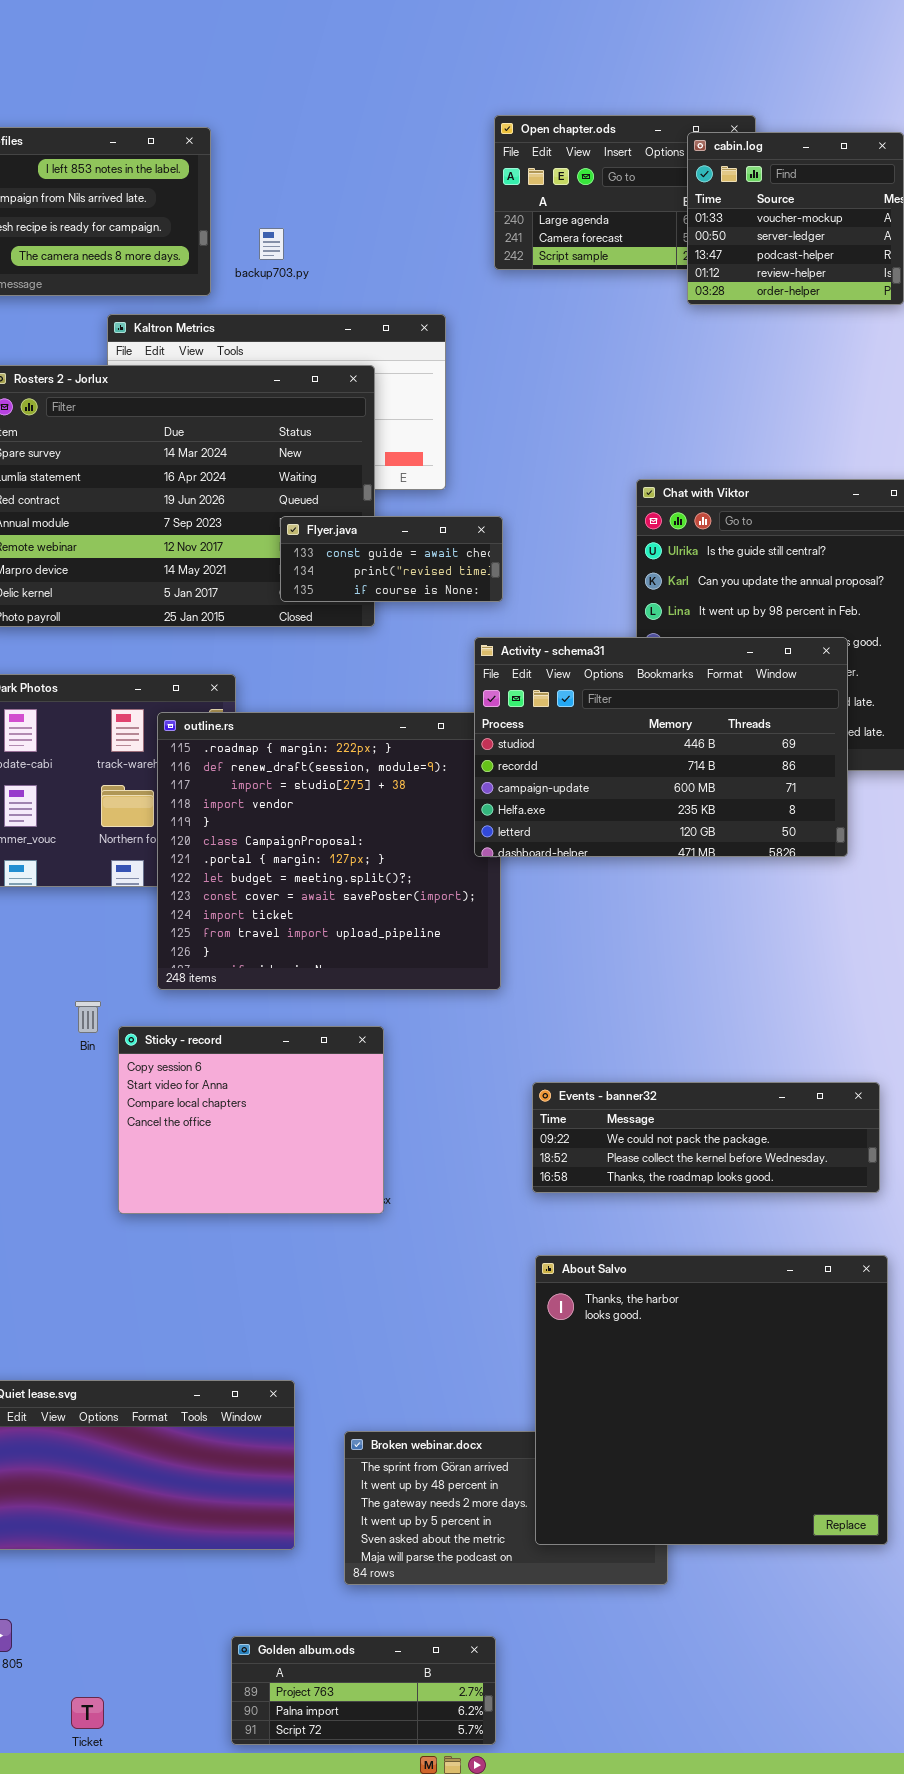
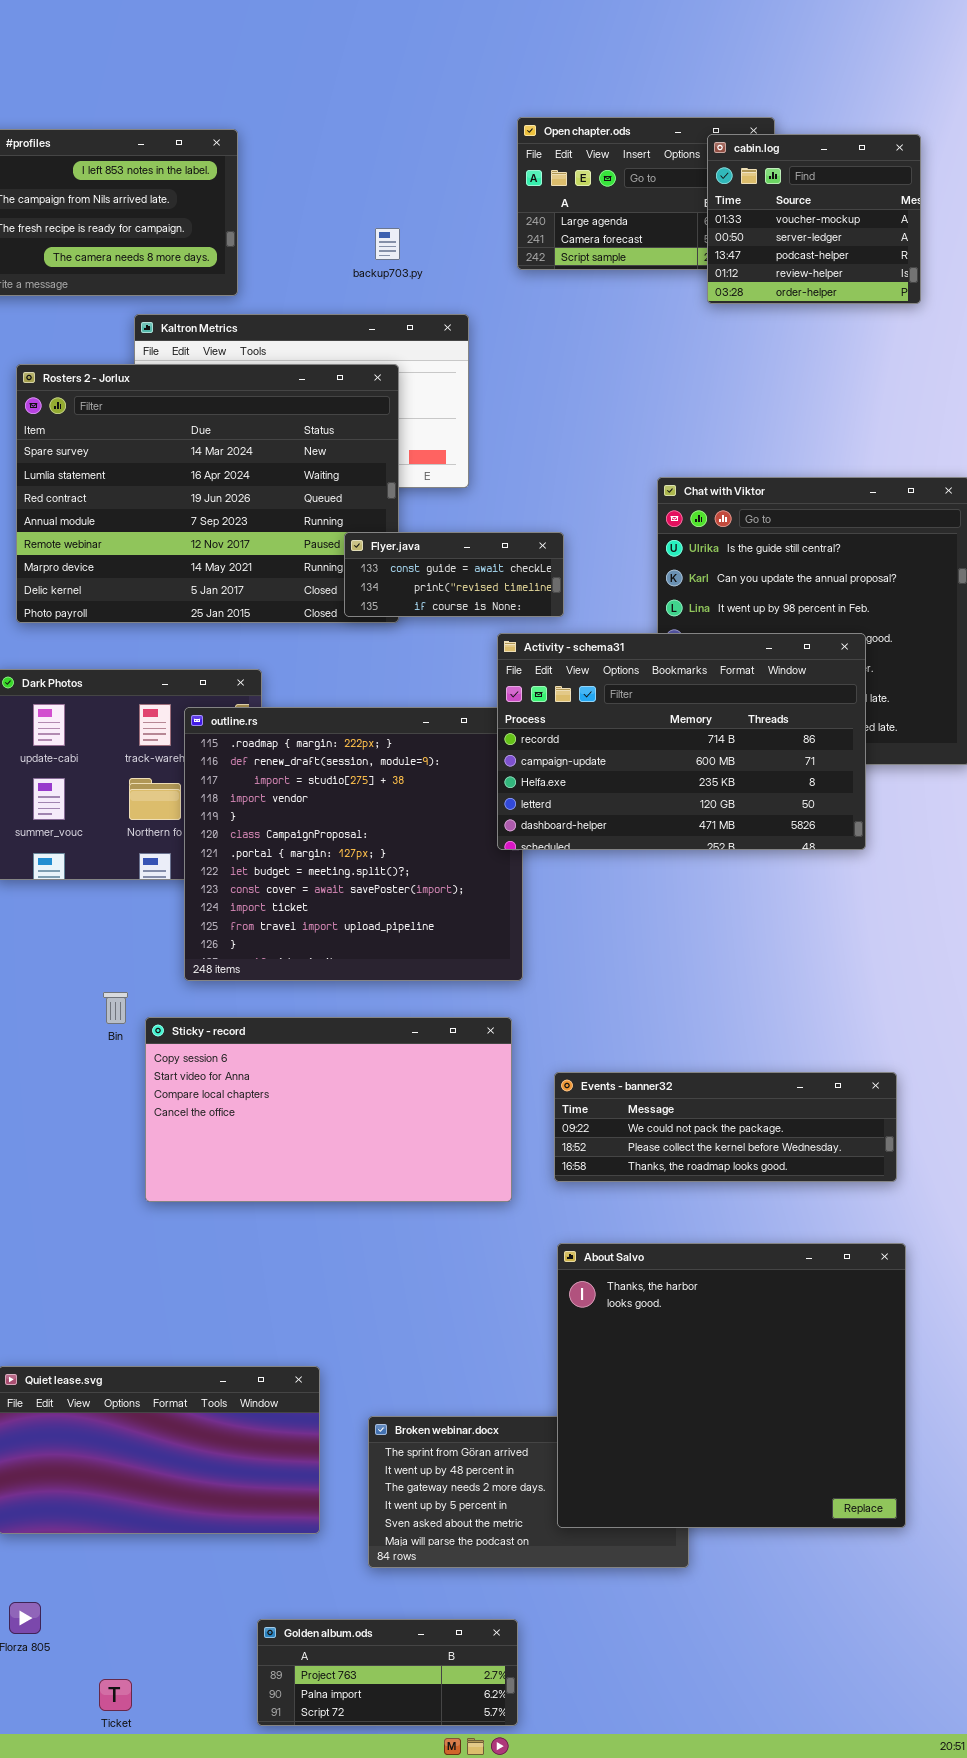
backup703.py: [259,228,284,260] -> [375,228,400,260], moved
Flyer.java: [280,516,503,602] -> [344,532,564,617], moved
Activity - schema31: [474,637,848,857] -> [497,633,866,850], scrolled down 1 row
Sticky - record: [118,1026,384,1214] -> [145,1017,512,1202], resized

